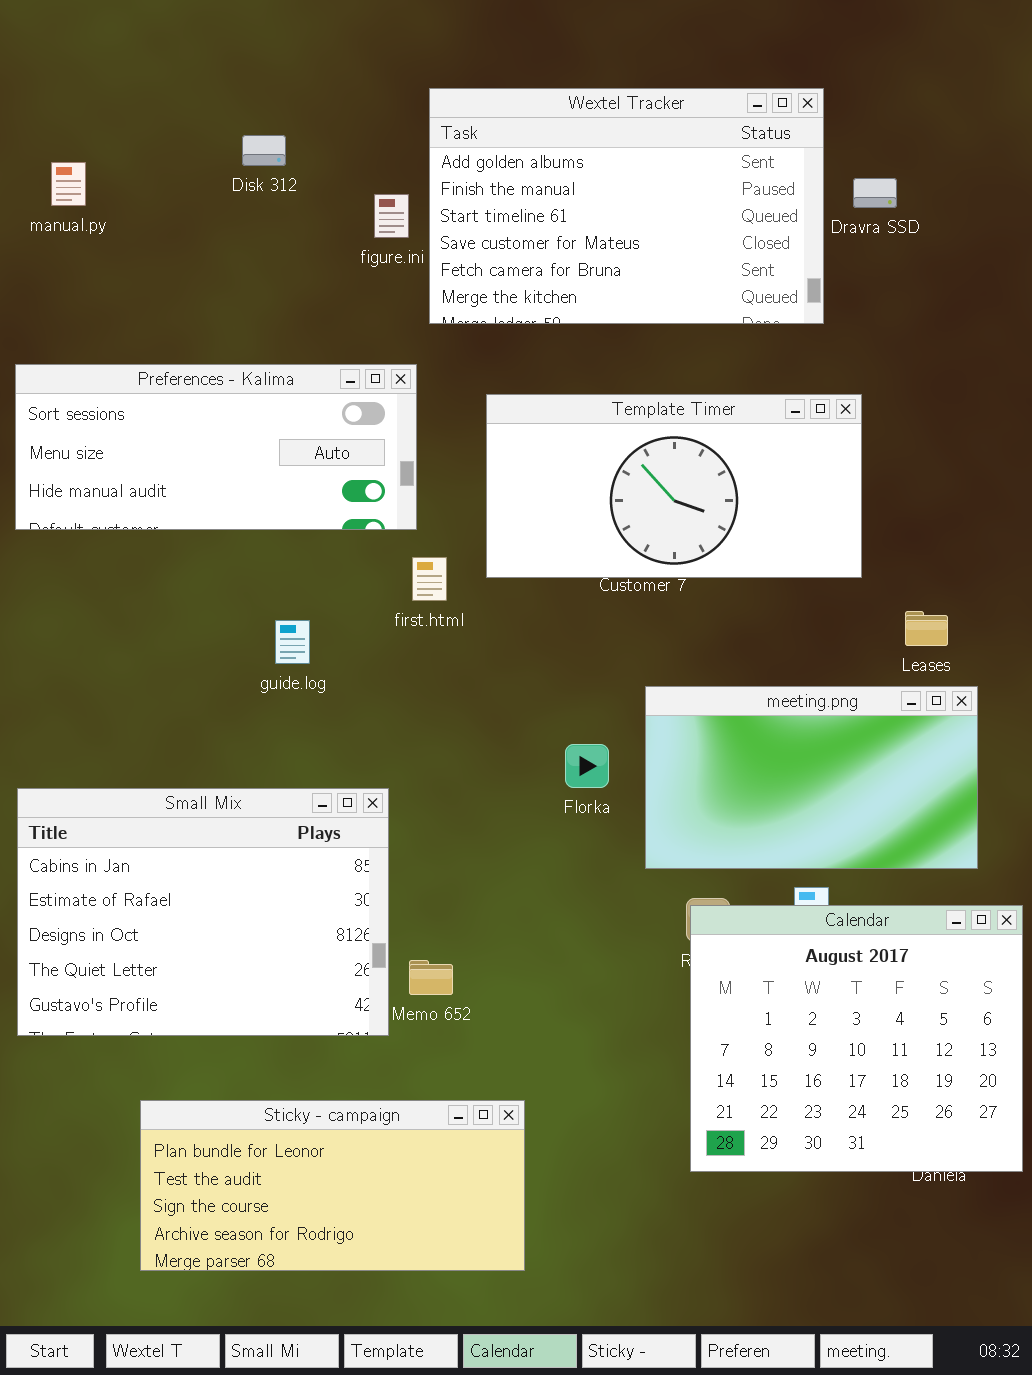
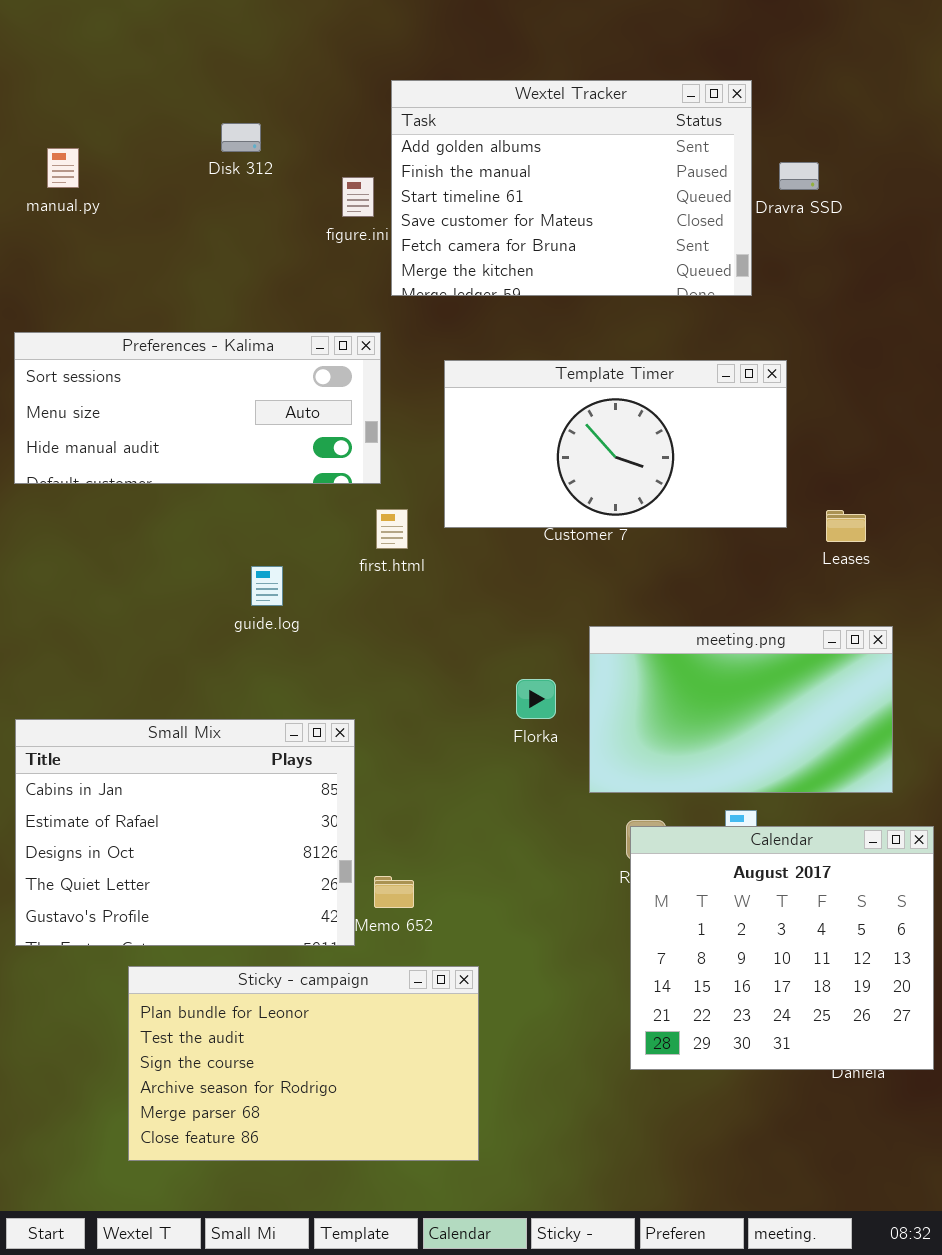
Leases: [905,611,948,646] -> [826,510,866,542], moved
Sticky - campaign: [140,1100,525,1271] -> [128,966,479,1161], resized

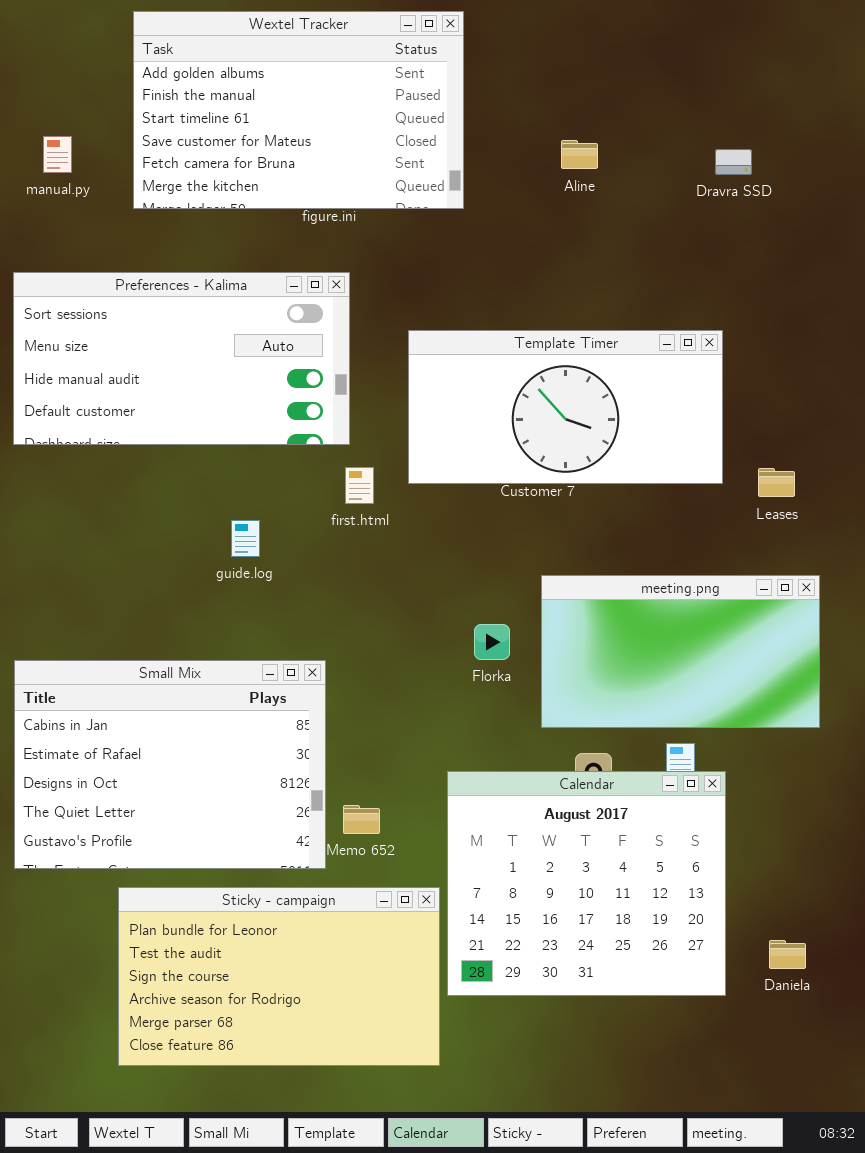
Wextel Tracker: [391,80,752,296] -> [133,11,464,209], moved
Preferences - Kalima: [14,332,381,484] -> [13,272,350,445], resized
Calendar: [630,826,934,1070] -> [447,771,726,996], moved

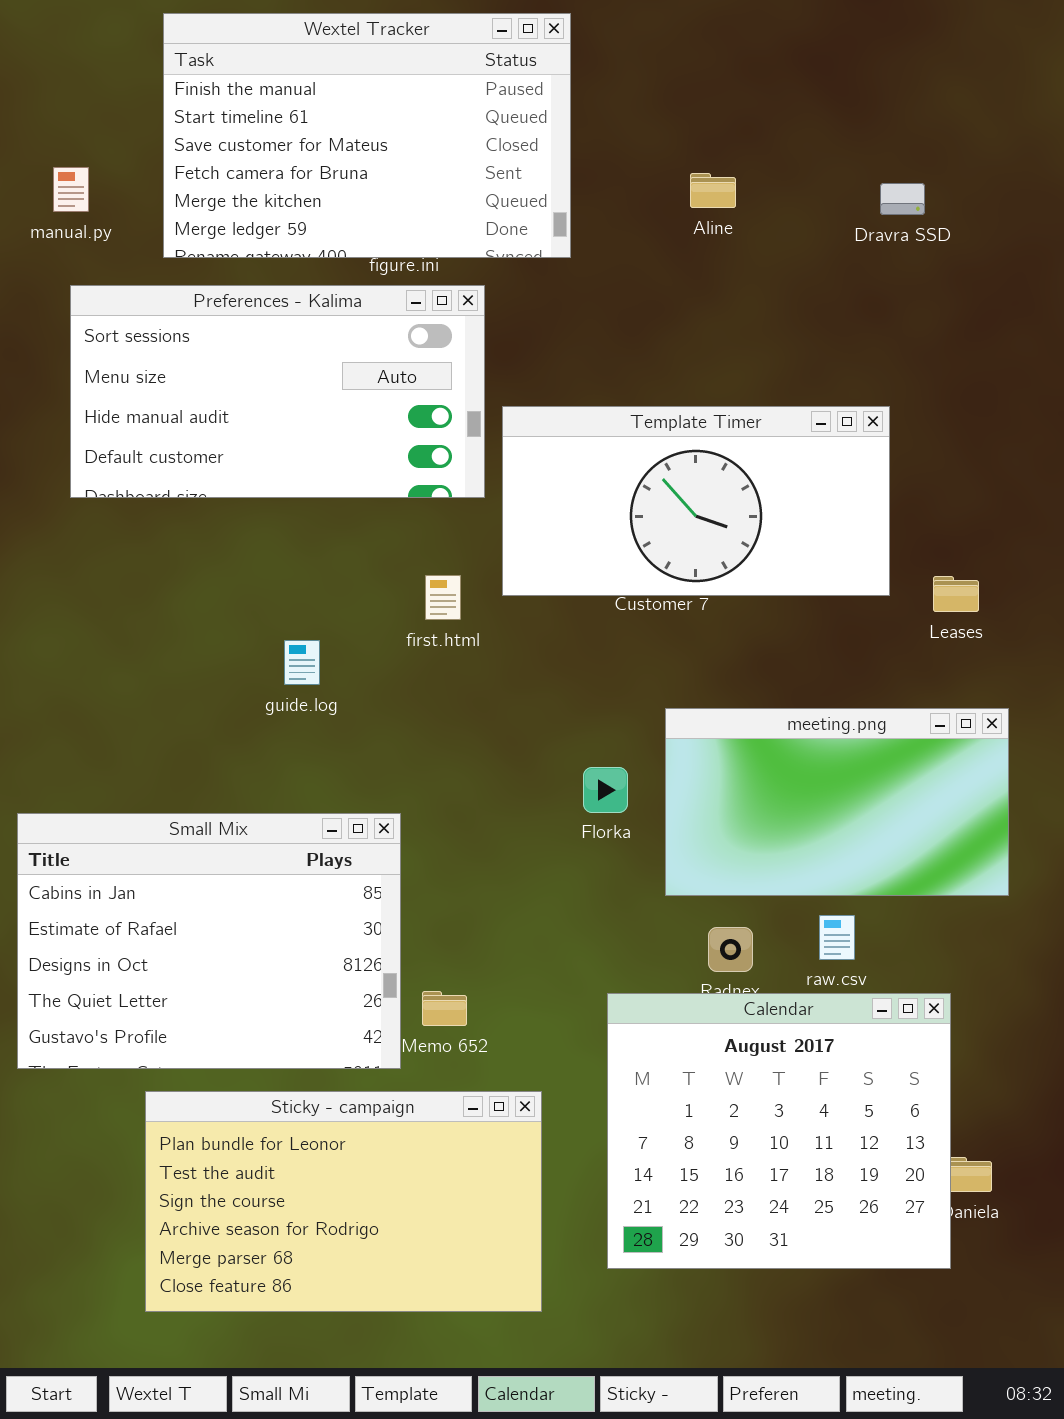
Wextel Tracker: [133,11,464,209] -> [163,13,571,258], scrolled down 1 row
Preferences - Kalima: [13,272,350,445] -> [70,285,485,498], moved
Calendar: [447,771,726,996] -> [607,993,951,1269], moved

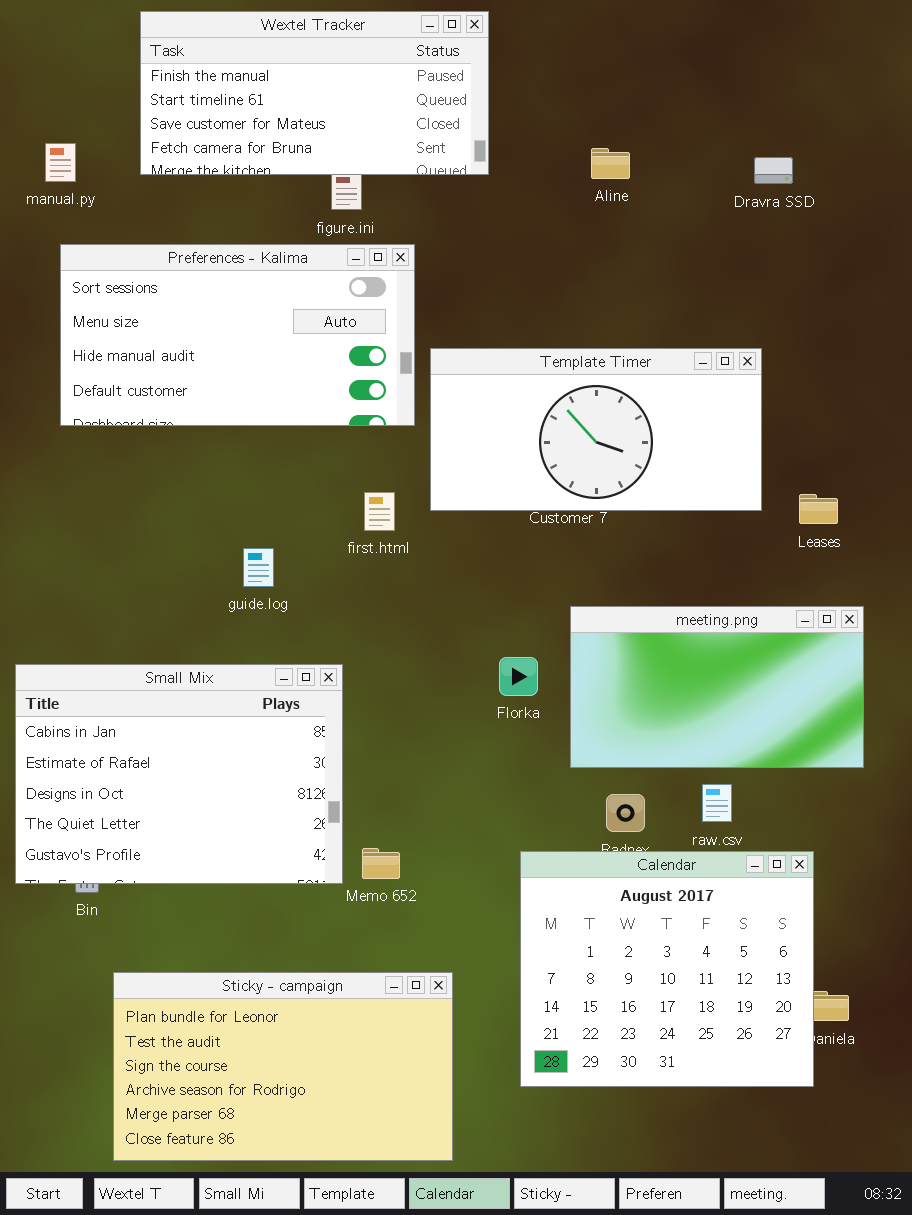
Wextel Tracker: [163,13,571,258] -> [140,11,489,175], resized
Small Mix: [17,813,401,1069] -> [15,664,343,884], moved
Sticky - campaign: [145,1091,542,1312] -> [113,972,453,1161], moved

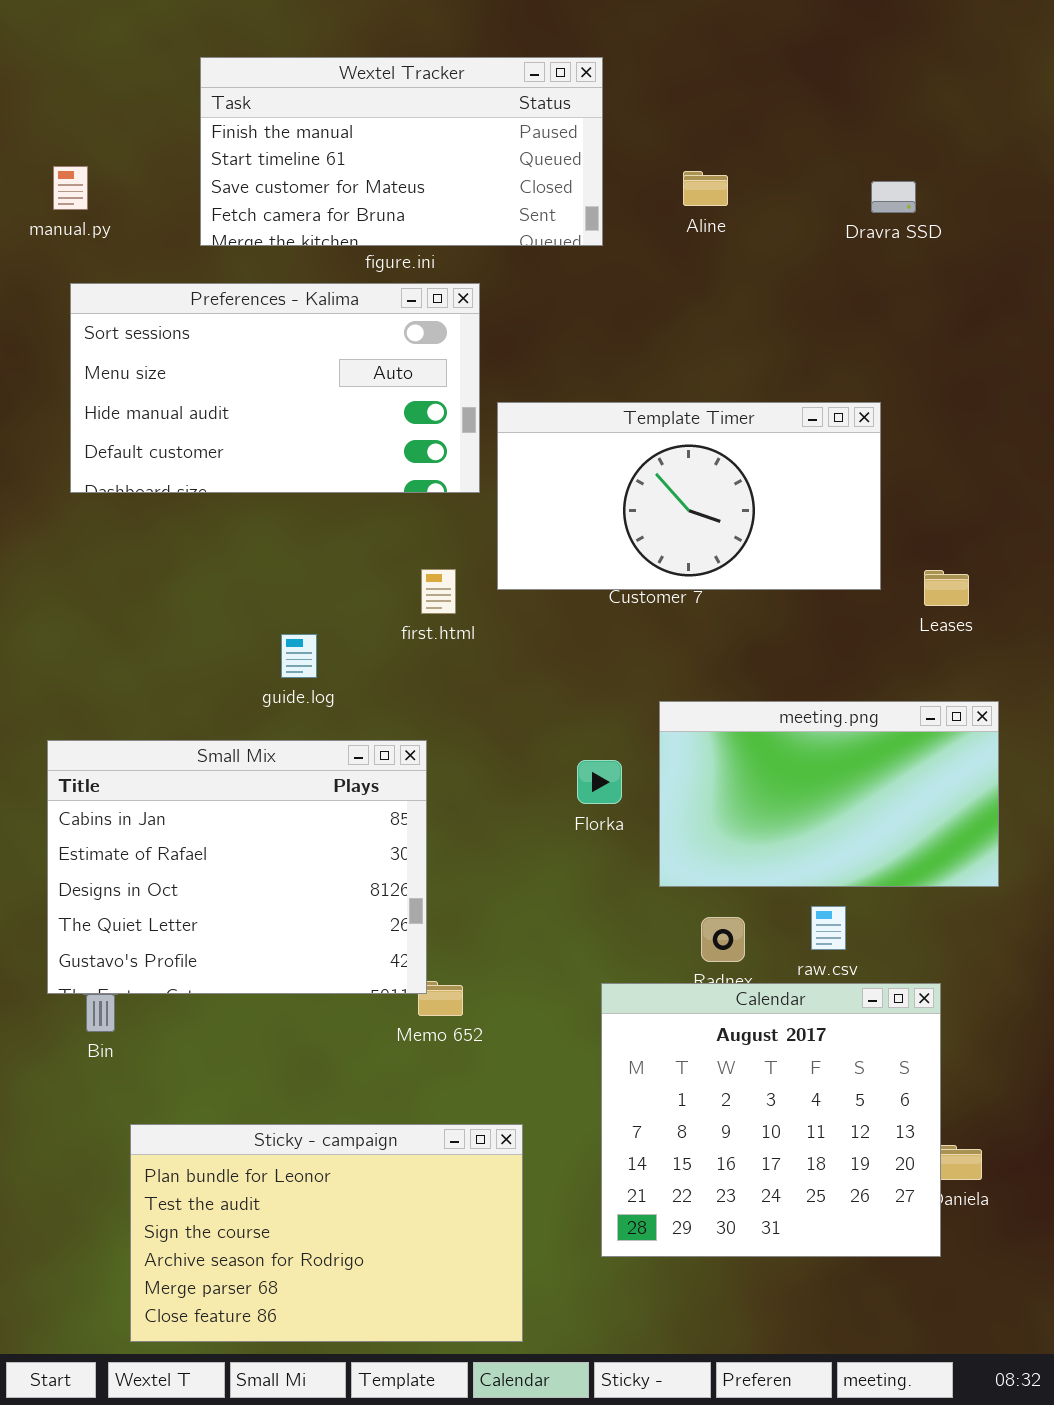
Wextel Tracker: [140,11,489,175] -> [200,57,603,246], moved
Small Mix: [15,664,343,884] -> [47,740,427,994], moved

